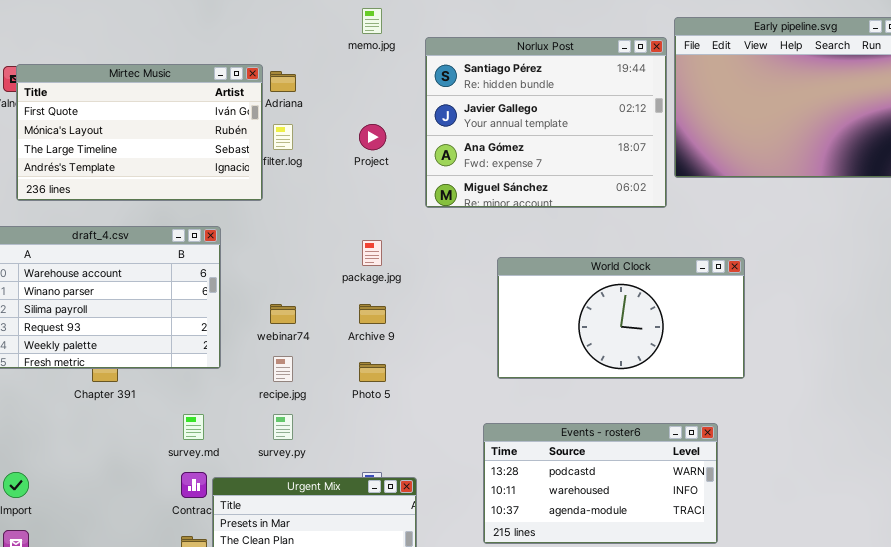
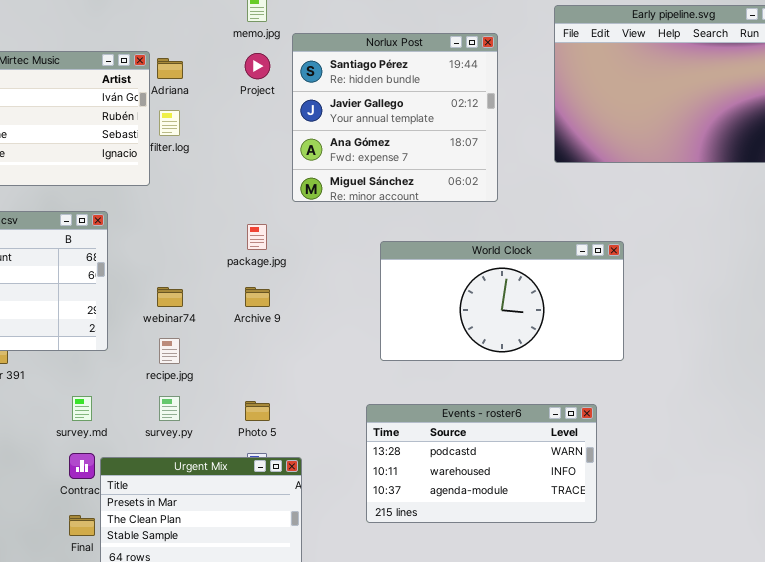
Norlux Post: [425,37,667,208] -> [292,33,498,202], moved, resized
Project: [359,124,386,150] -> [245,53,270,79], moved
Photo 5: [359,362,386,382] -> [245,401,270,421], moved

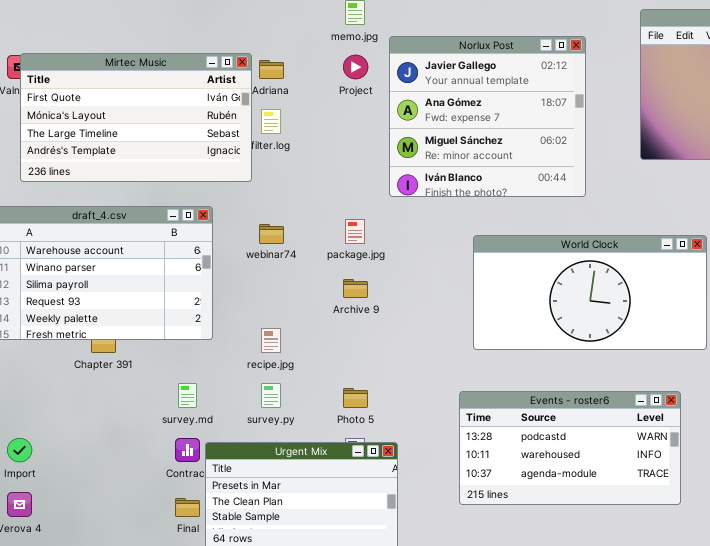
Norlux Post: [292,33,498,202] -> [389,36,586,197], scrolled down 1 row
webinar74: [157,287,183,307] -> [259,224,284,244], moved

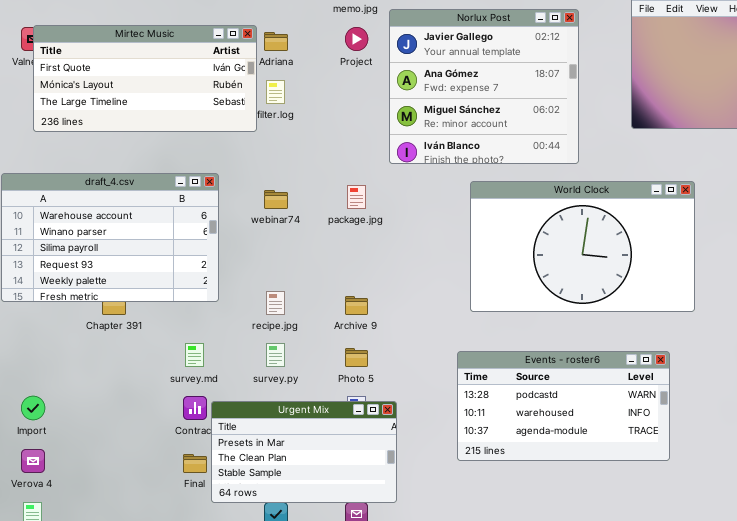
Mirtec Music: [20,53,252,182] -> [33,25,257,132], resized
World Clock: [473,235,707,350] -> [470,181,695,312], resized
Archive 9: [343,279,368,298] -> [345,296,368,315], moved

